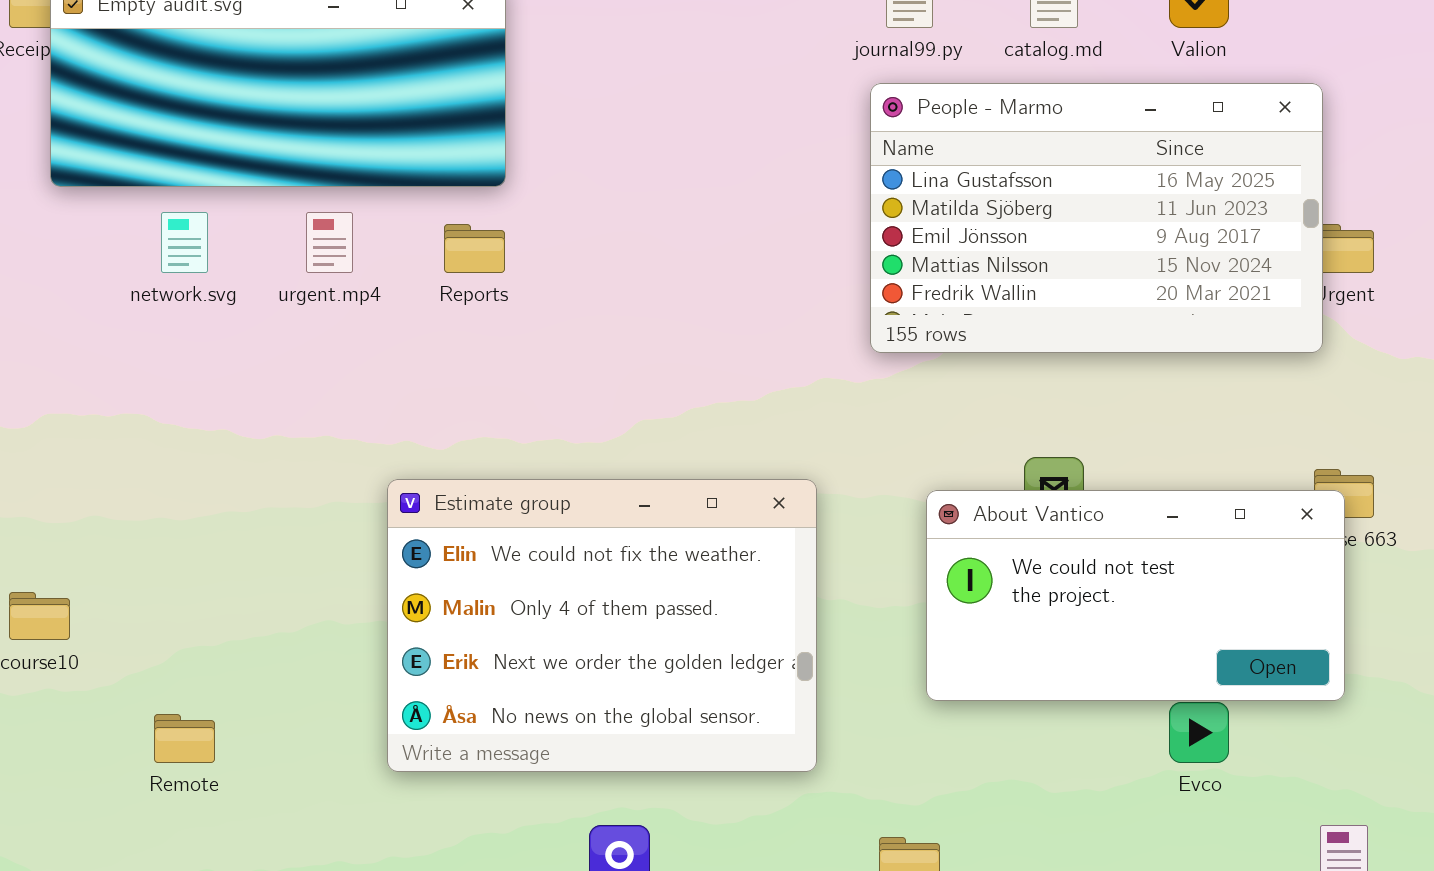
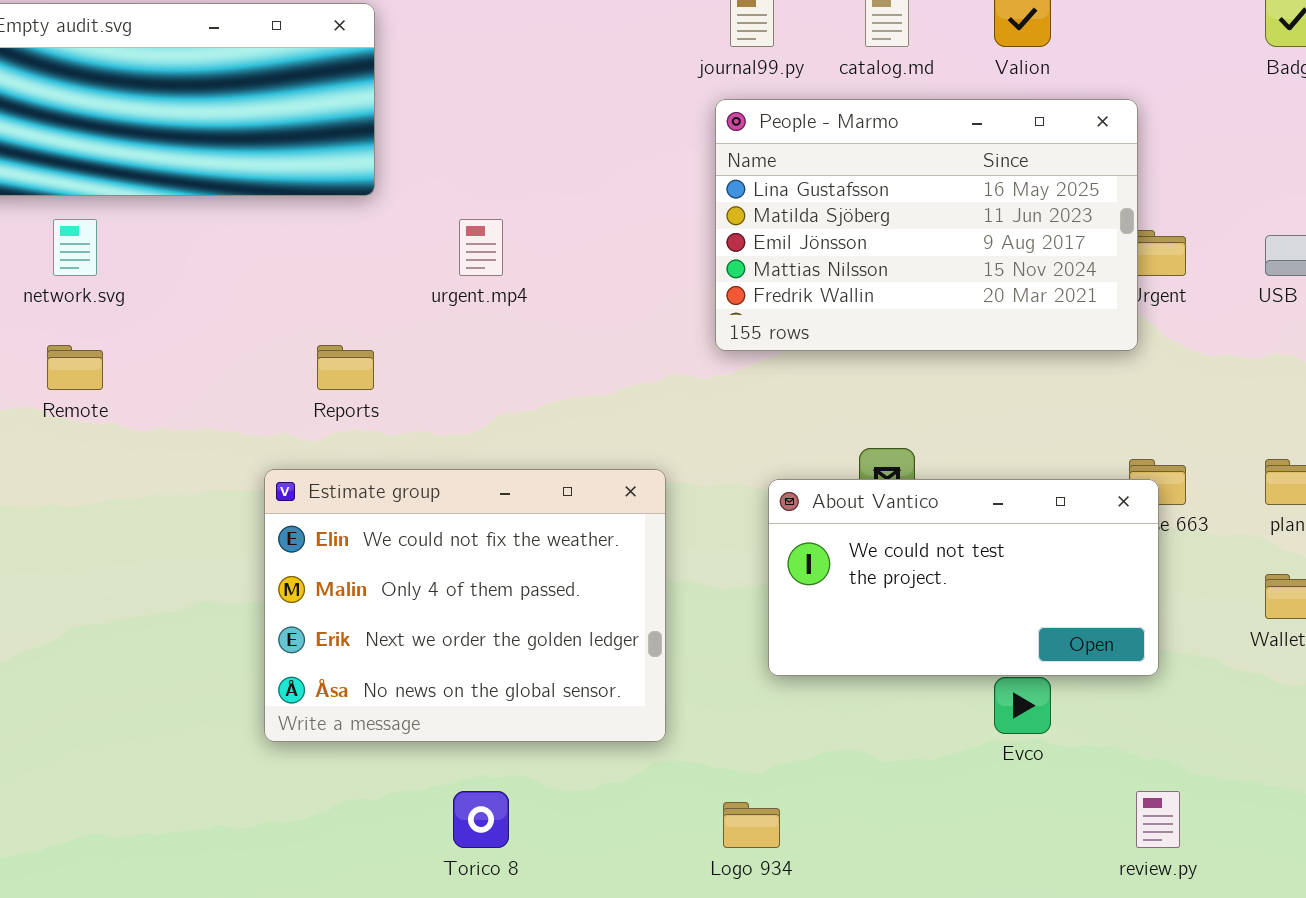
urgent.mp4: [306,212,353,273] -> [459,219,503,276], moved
Reports: [444,224,505,273] -> [317,345,374,390], moved
Remote: [154,714,215,763] -> [47,345,103,390], moved

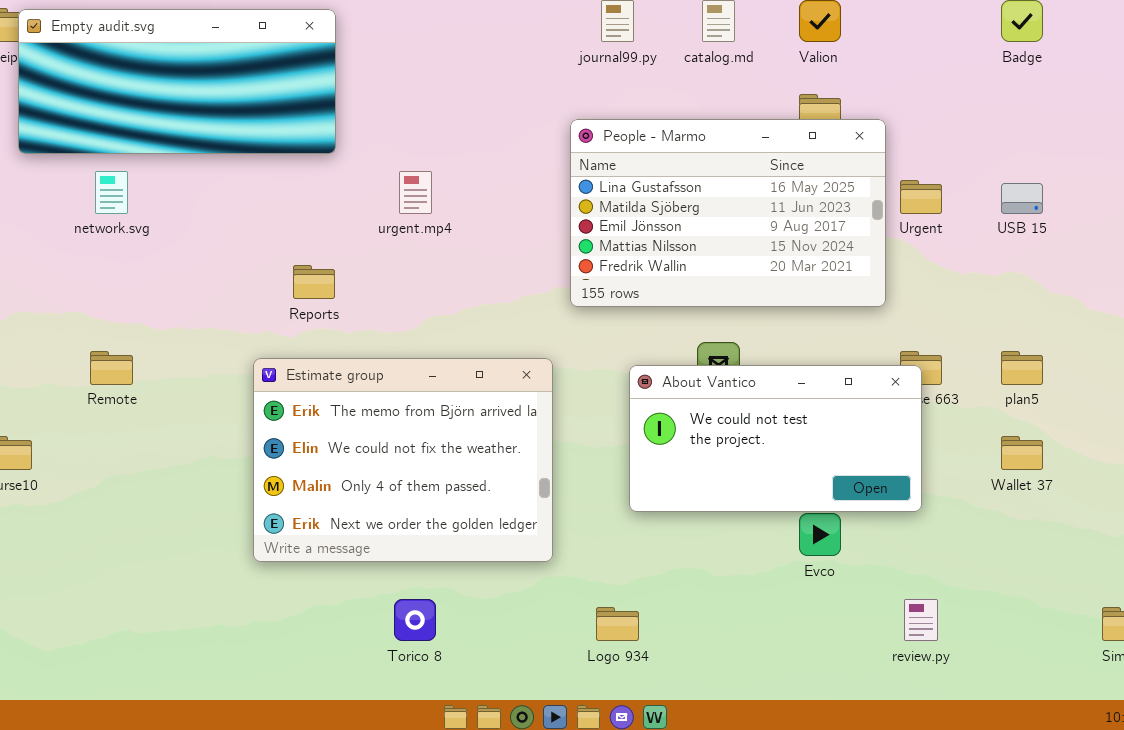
People - Marmo: [715,99,1138,351] -> [570,119,886,307], moved
Remote: [47,345,103,390] -> [90,351,133,385], moved
Estimate group: [264,469,666,742] -> [253,358,553,562], scrolled up 1 row

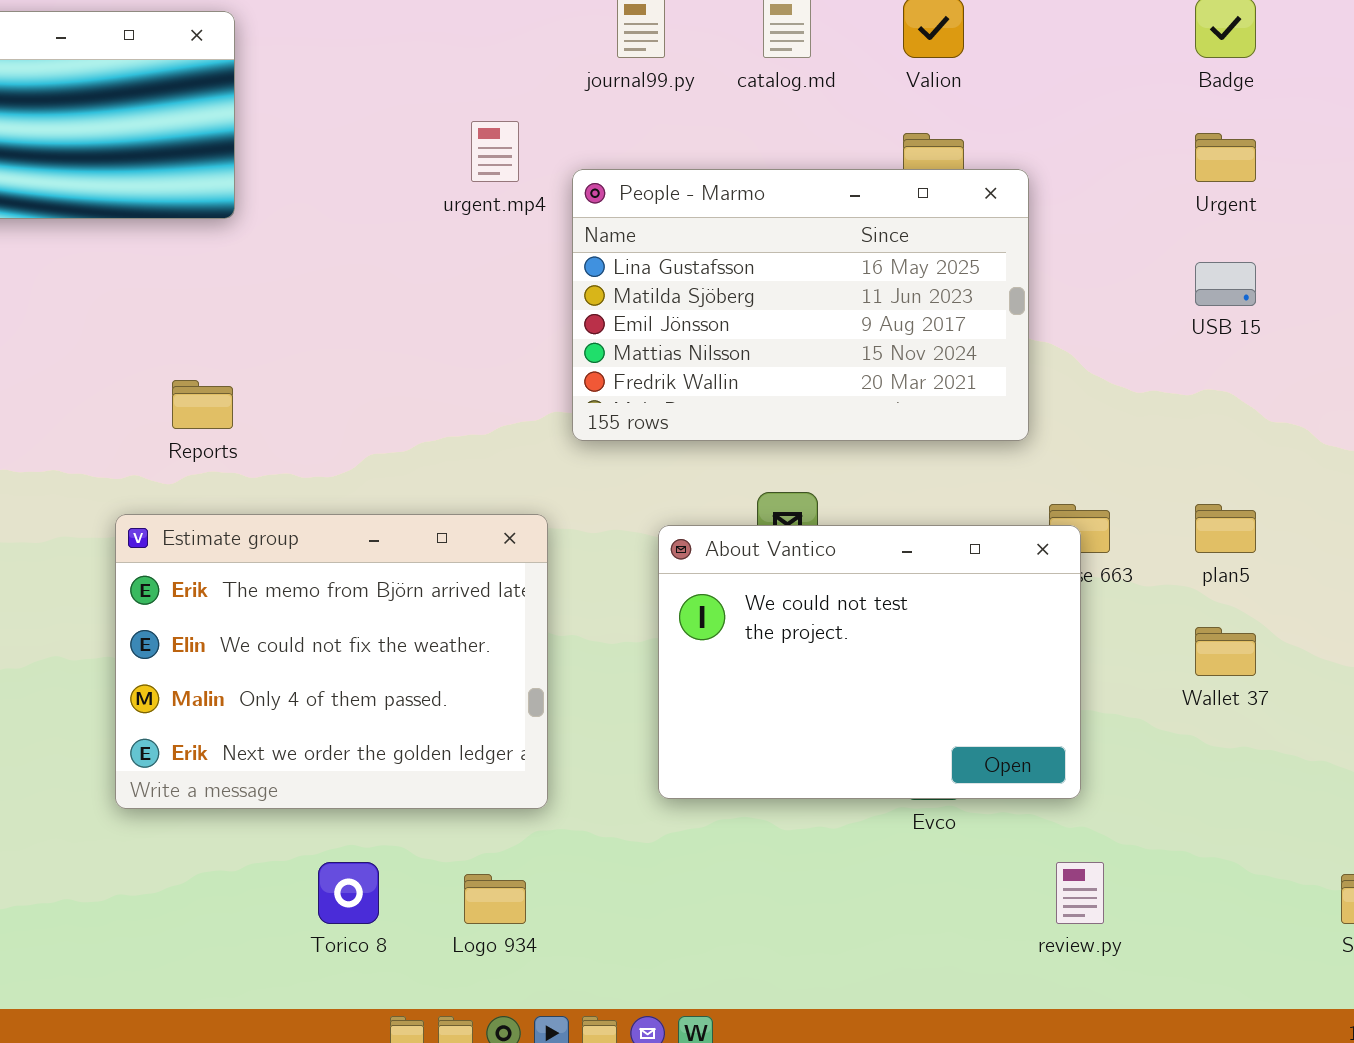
urgent.mp4: [399,171,432,214] -> [471,121,519,182], moved
Urgent: [900,180,942,214] -> [1195,133,1256,182], moved
About Vantico: [629,365,922,512] -> [658,525,1081,799], resized
Logo 934: [596,607,639,641] -> [464,874,526,924], moved

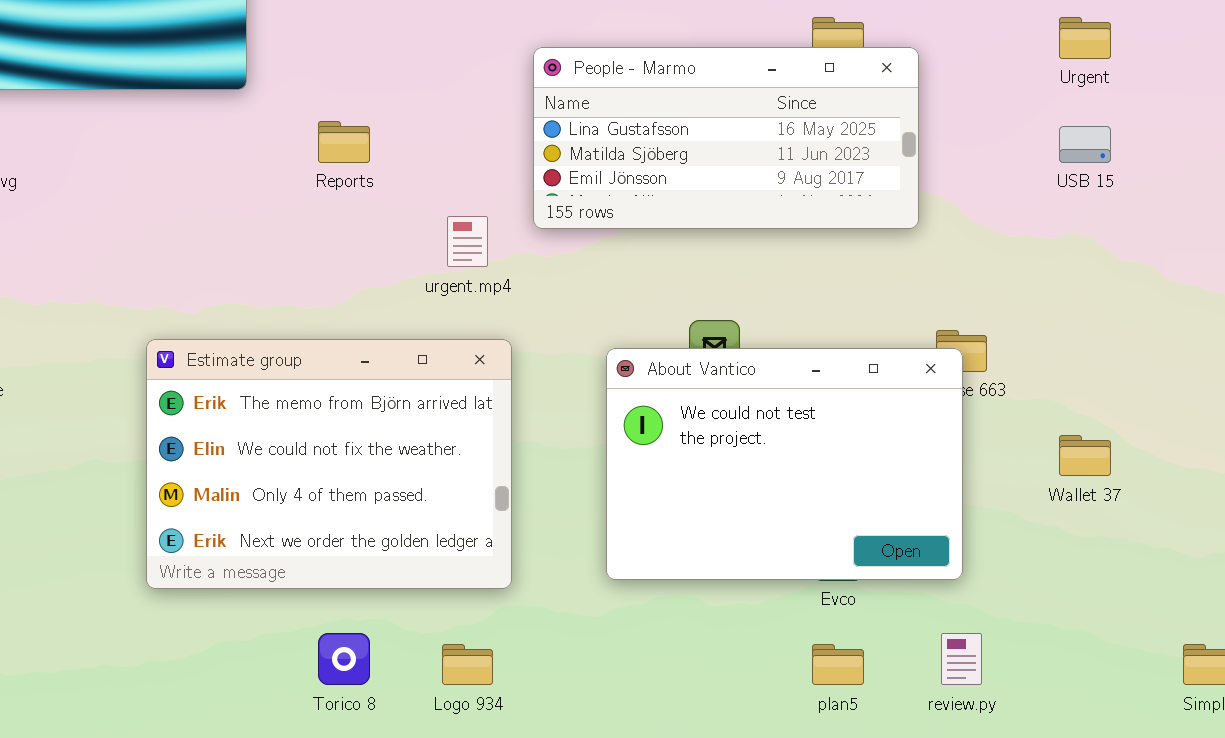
urgent.mp4: [471,121,519,182] -> [447,216,488,267], moved
People - Marmo: [572,169,1029,441] -> [533,47,919,229], resized
Reports: [172,380,233,429] -> [318,121,370,163], moved
plan5: [1195,504,1256,553] -> [812,644,864,685], moved

